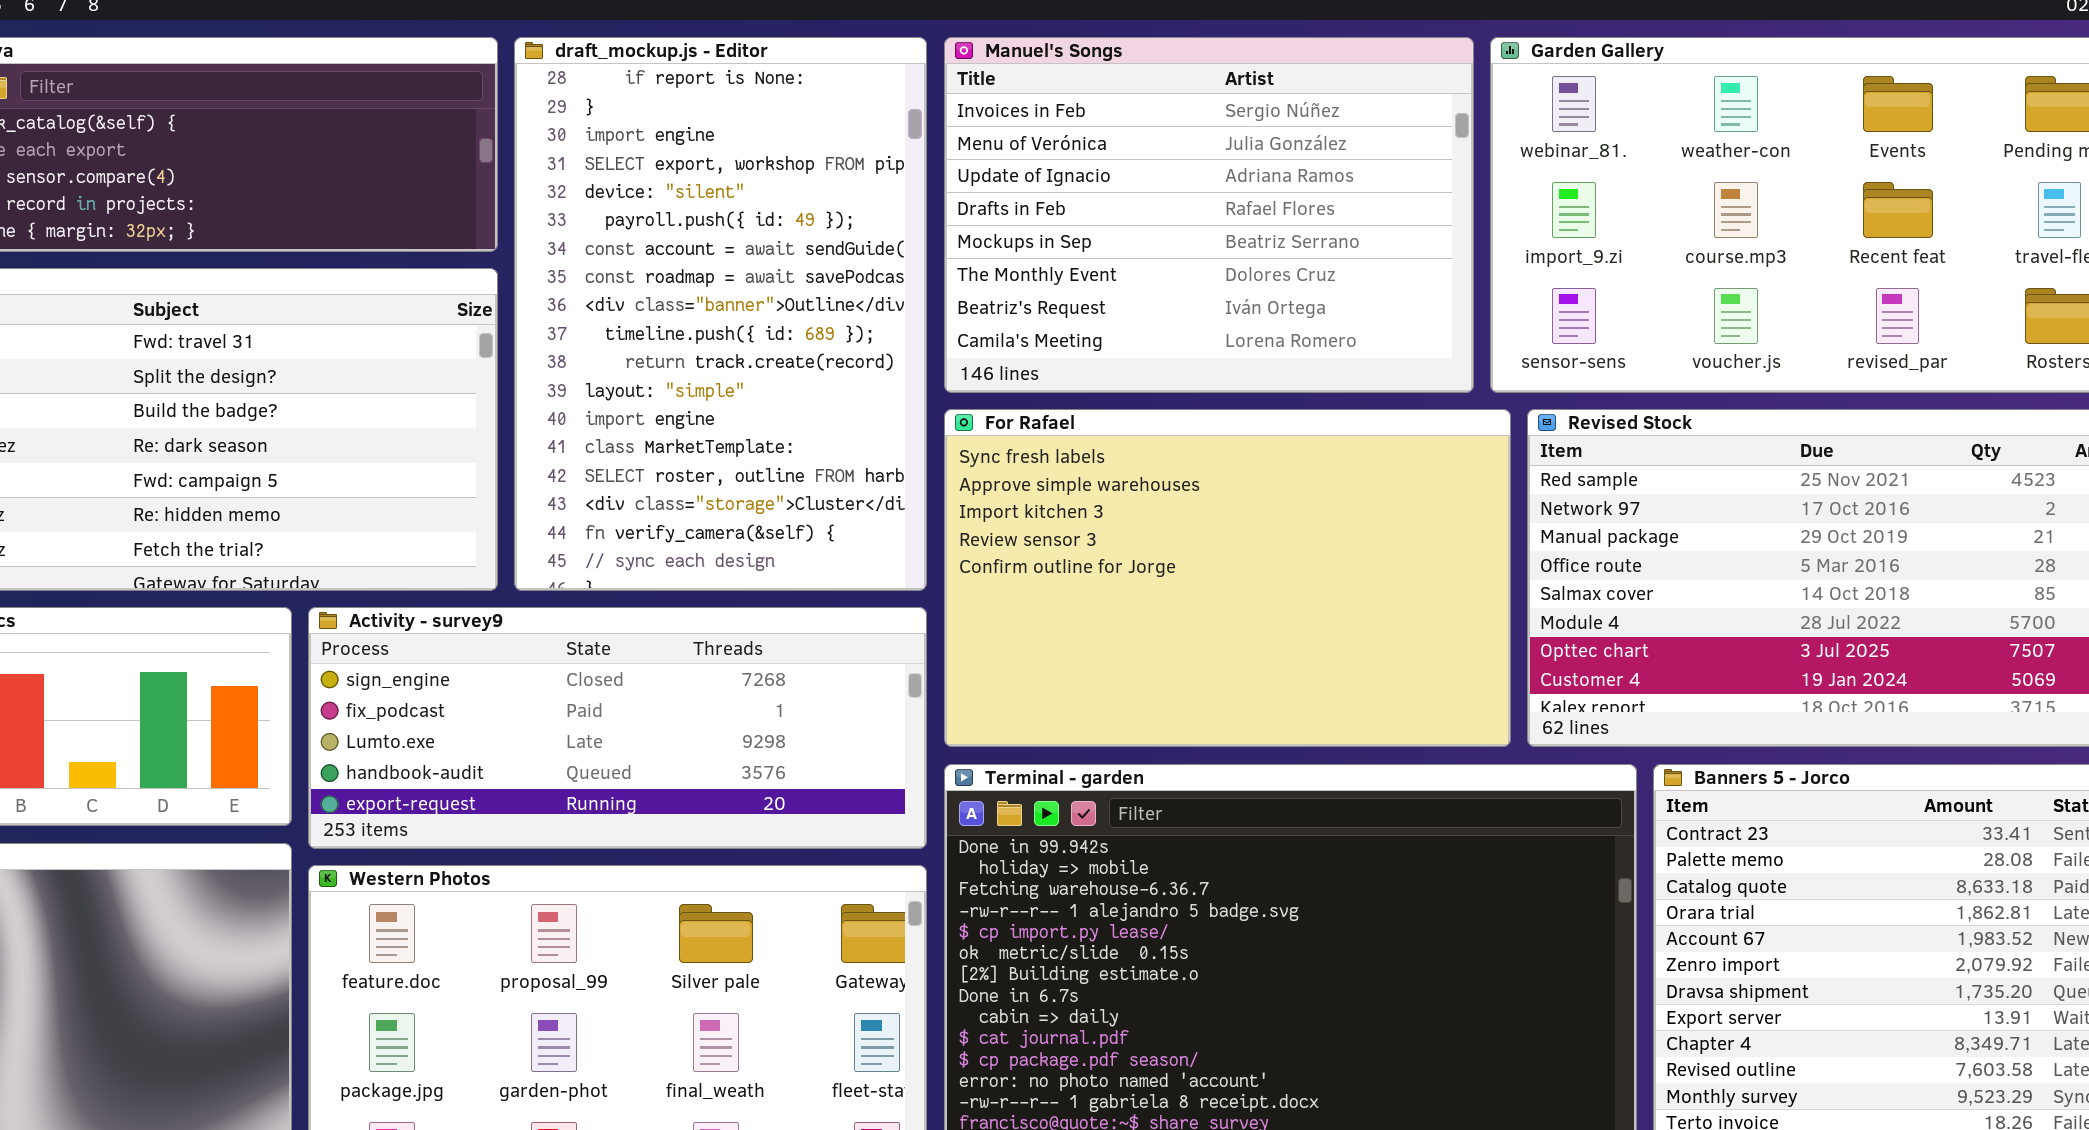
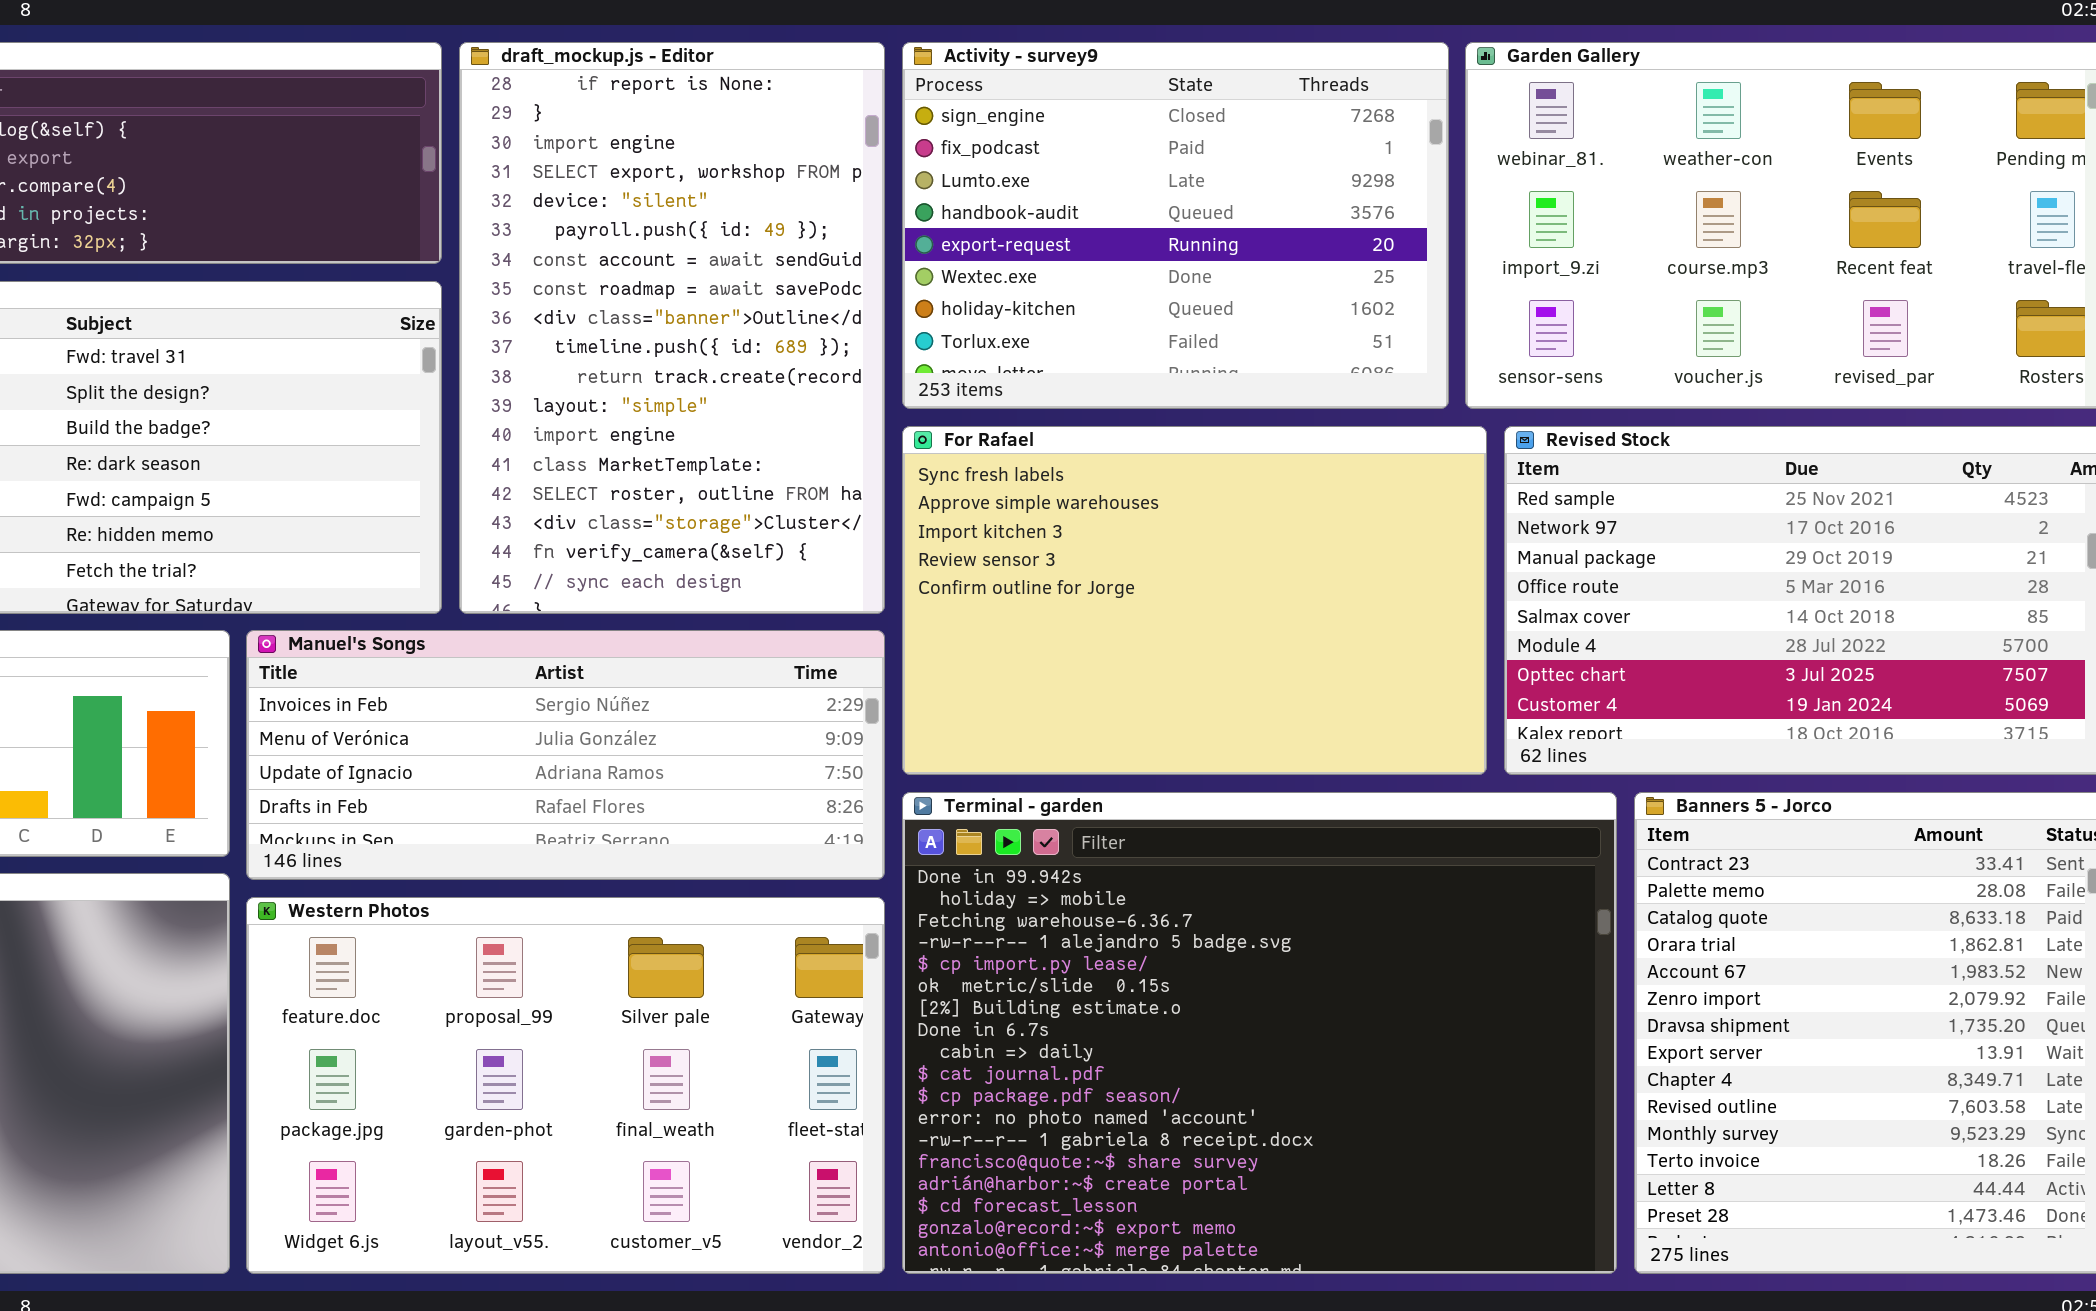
Manuel's Songs: [944,37,1474,393] -> [246,630,885,880], moved, resized
Activity - survey9: [308,607,927,849] -> [902,42,1449,409], moved, resized

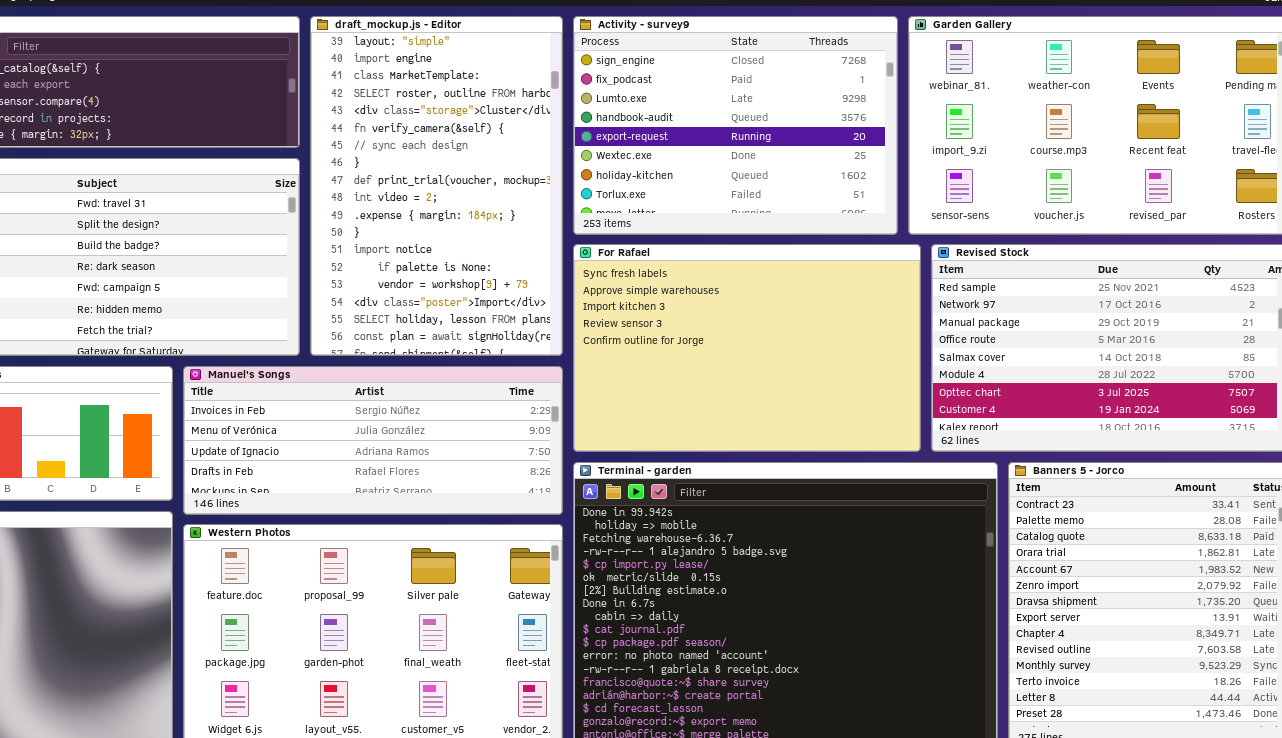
draft_mockup.js - Editor: [459,42,885,614] -> [310,16,563,356], scrolled down 11 rows

